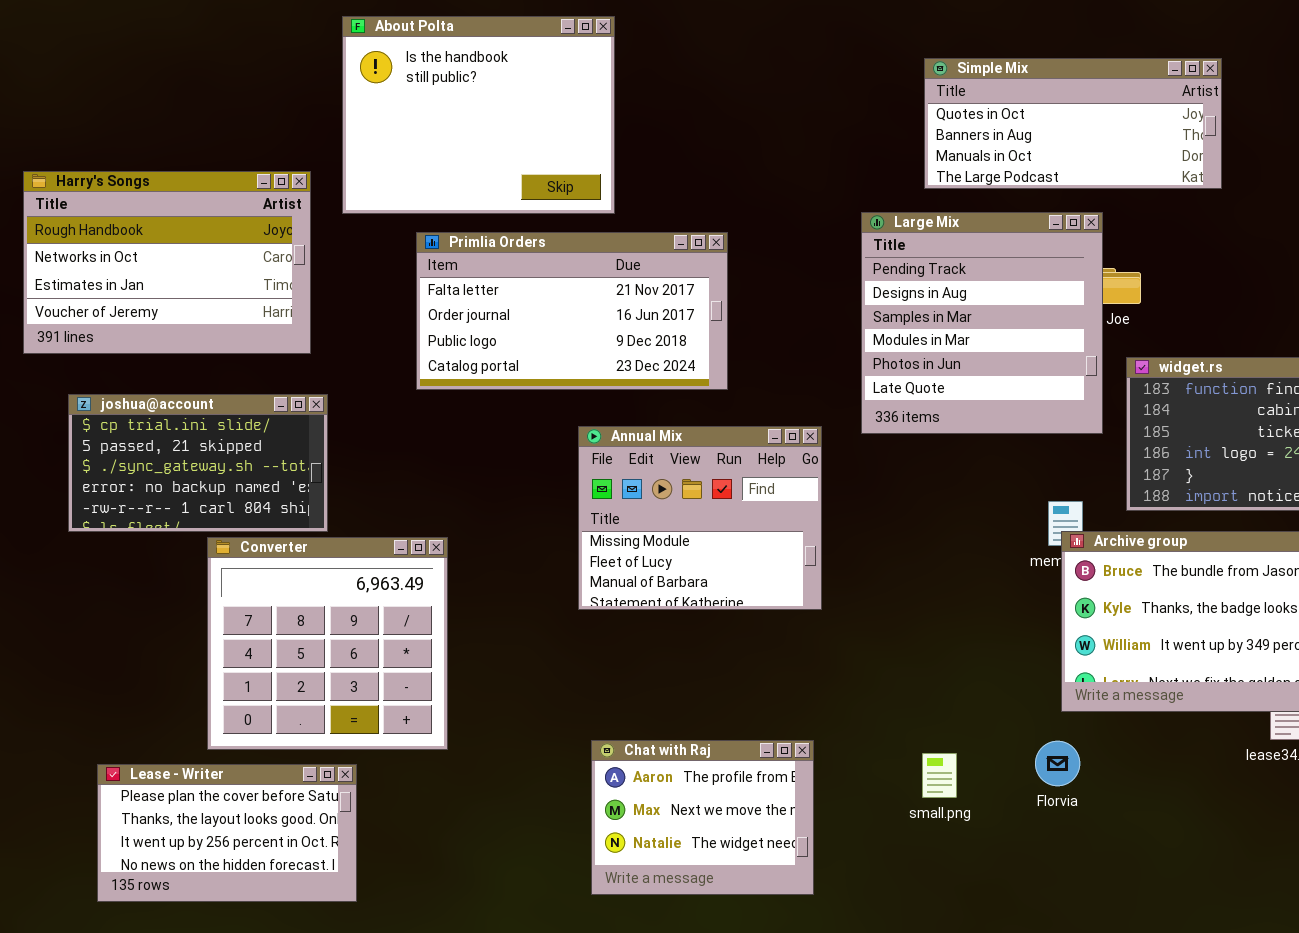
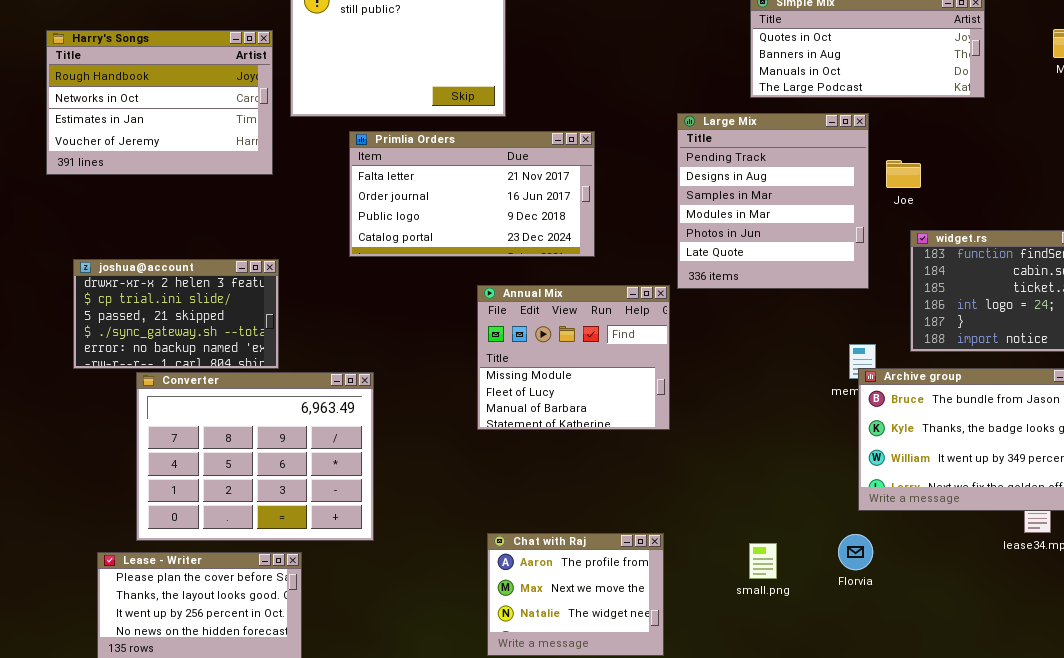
Harry's Songs: [23,171,311,354] -> [46,30,273,175], moved
Large Mix: [861,212,1103,434] -> [677,113,869,289], moved
joshua@account: [68,394,328,532] -> [73,259,279,369], scrolled up 1 row
Converter: [207,537,448,750] -> [136,372,374,541], resized

